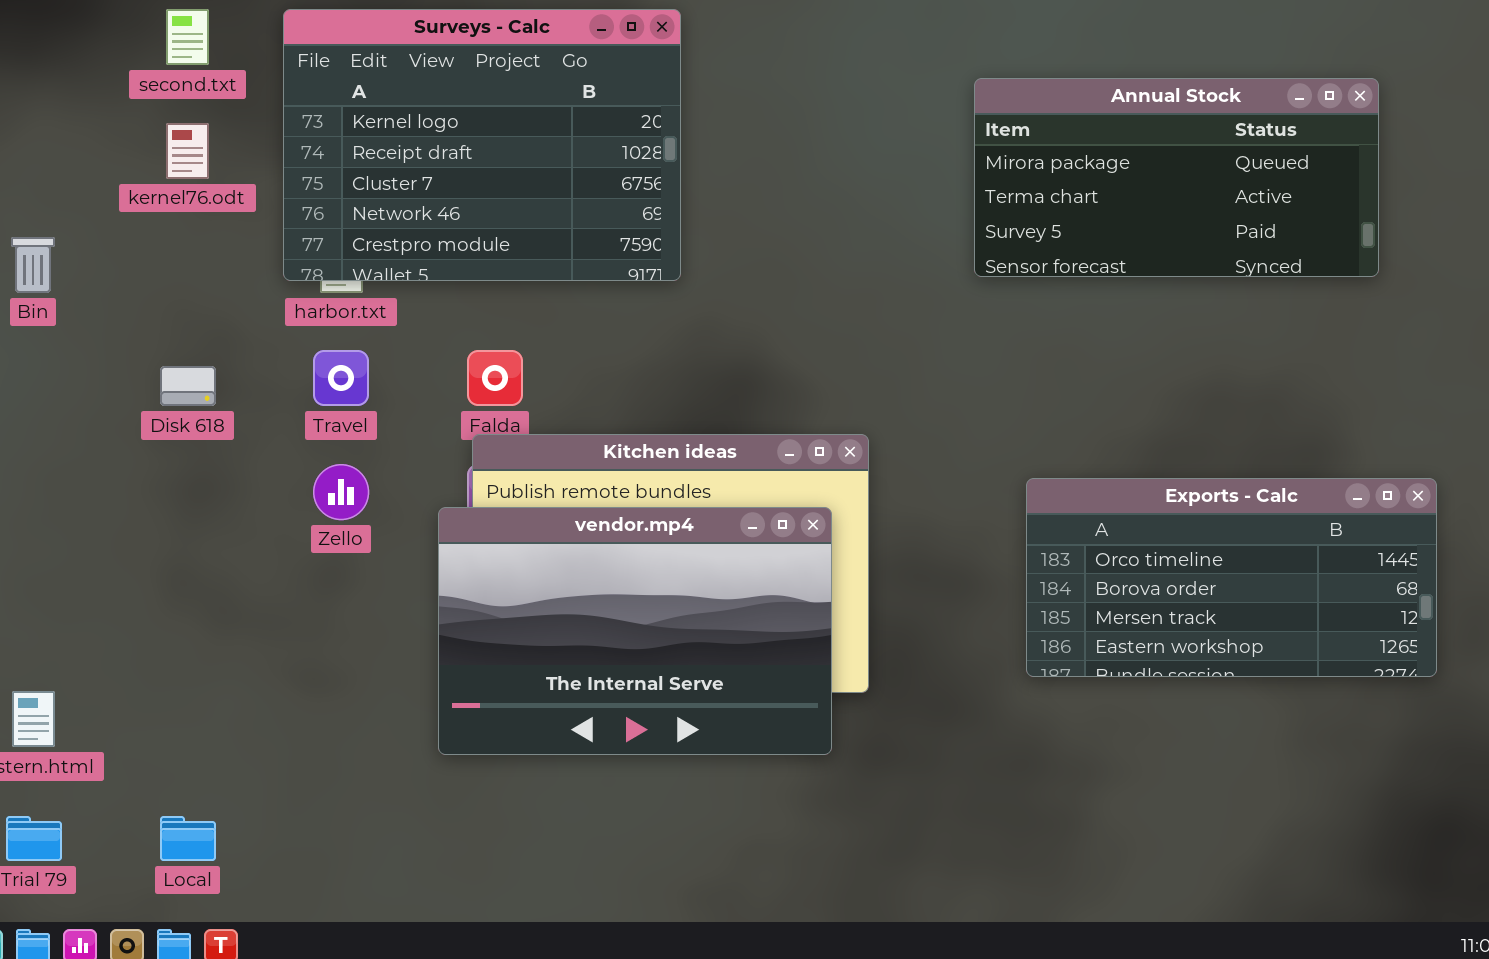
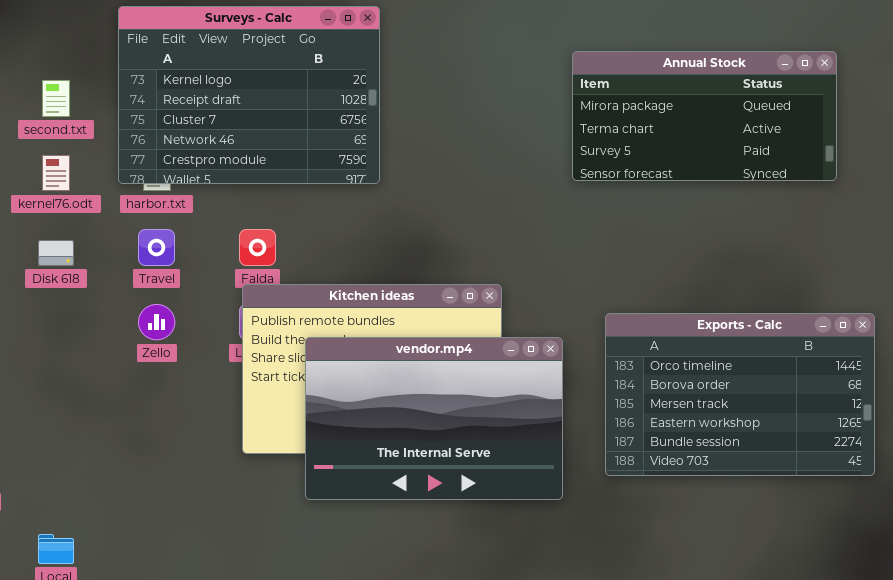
second.txt: [166,9,209,65] -> [42,80,70,117], moved
kernel76.odt: [166,123,209,179] -> [42,155,70,191], moved
Exports - Calc: [1026,478,1437,677] -> [605,313,875,476], resized
vendor.mp4: [438,507,832,755] -> [305,337,563,500], moved

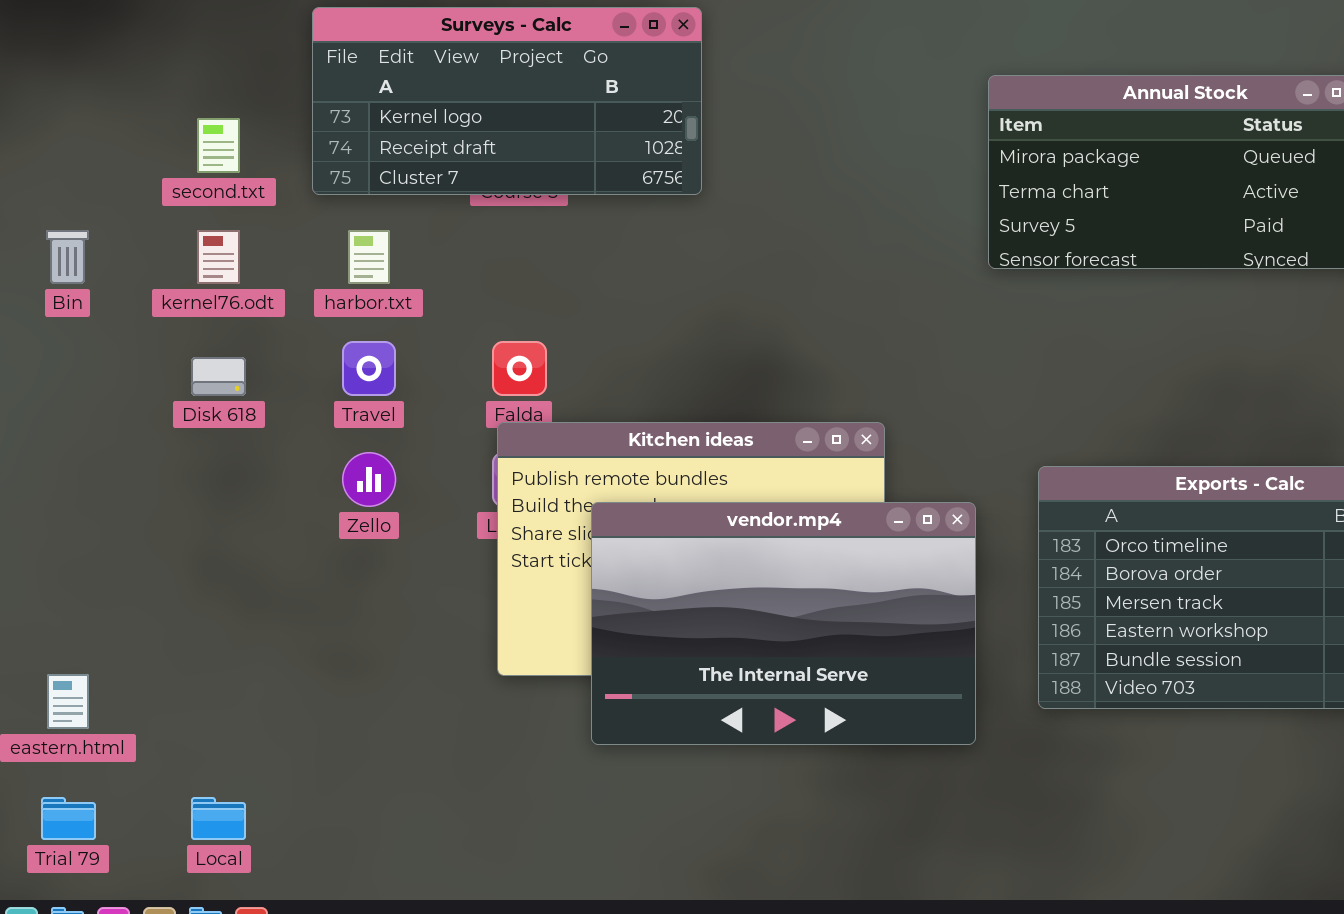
Surveys - Calc: [118,6,380,184] -> [312,7,702,195], resized

